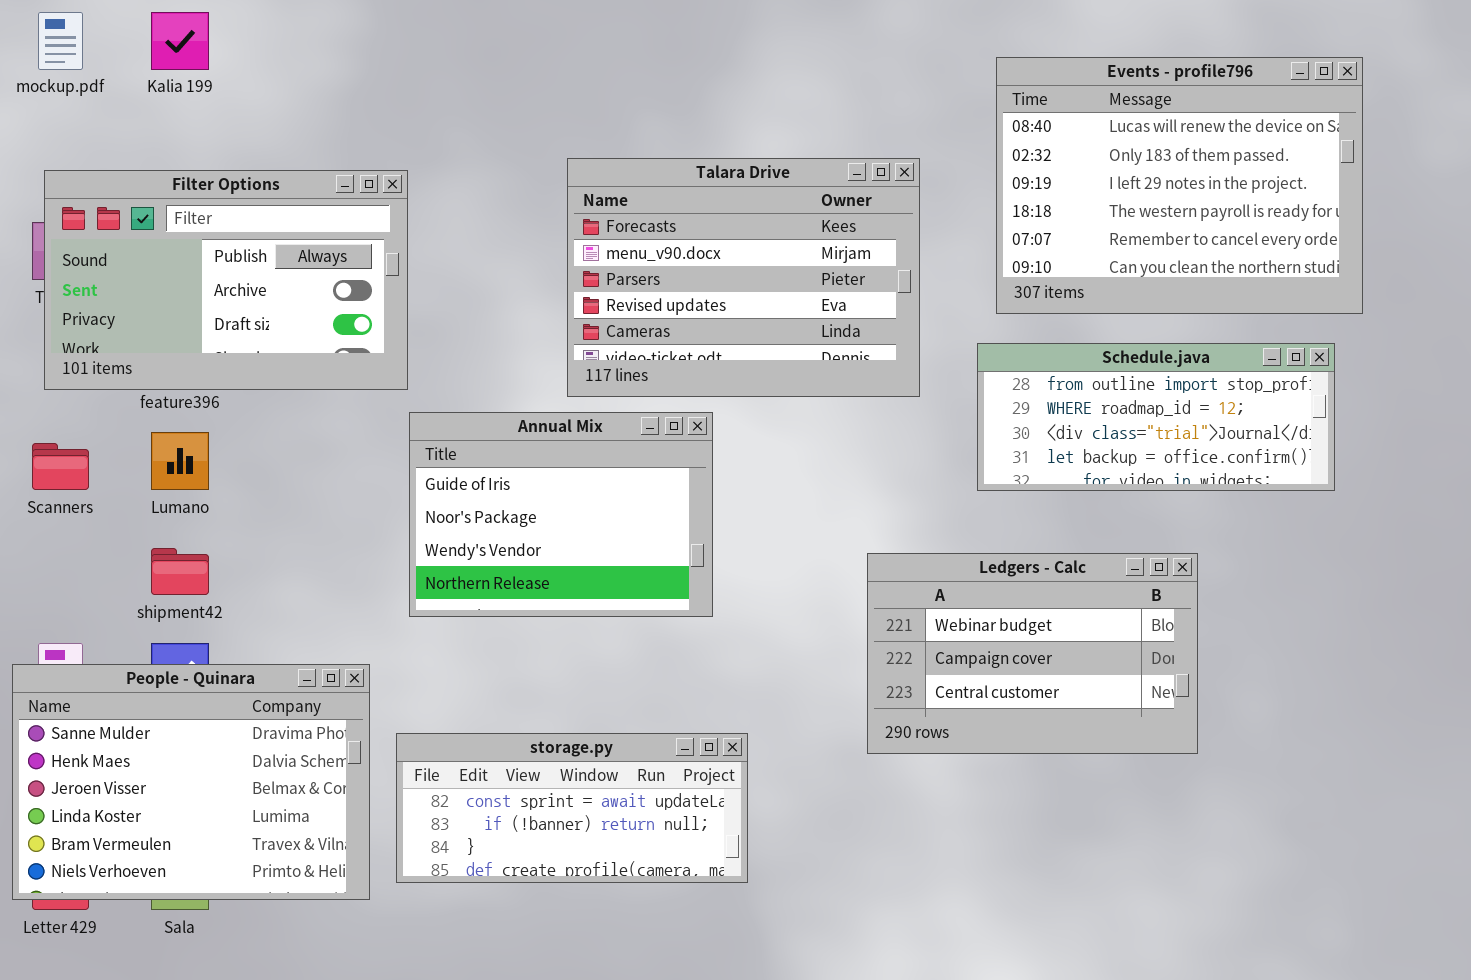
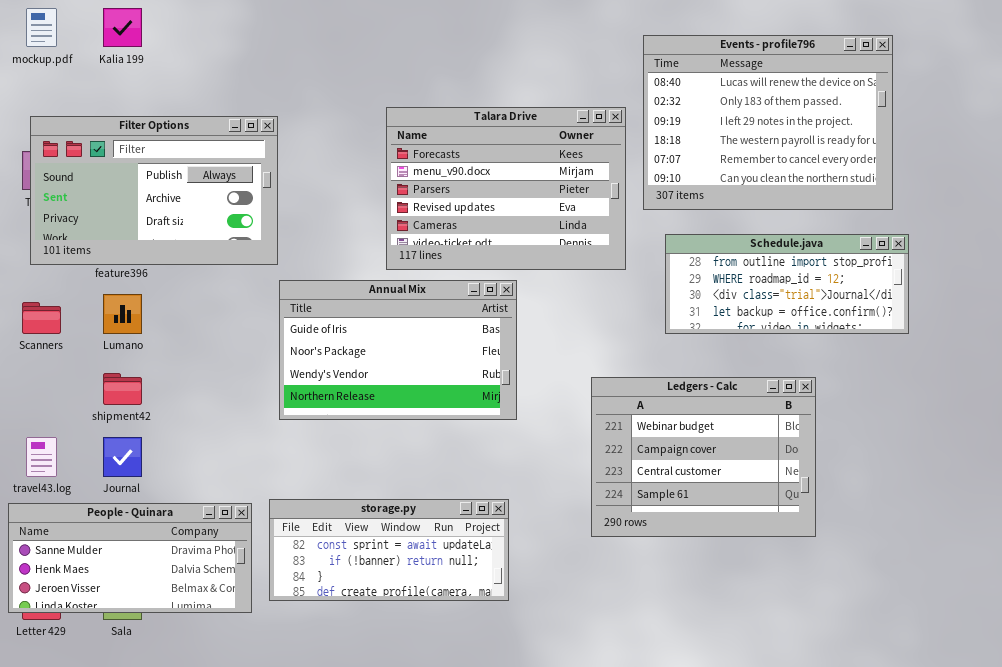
Events - profile796: [996,57,1363,314] -> [643,35,893,210], moved
Annual Mix: [409,412,713,617] -> [279,280,517,420], resized
Ledgers - Calc: [867,553,1198,754] -> [591,377,816,537], resized
People - Quinara: [12,664,370,900] -> [8,503,252,613], resized

